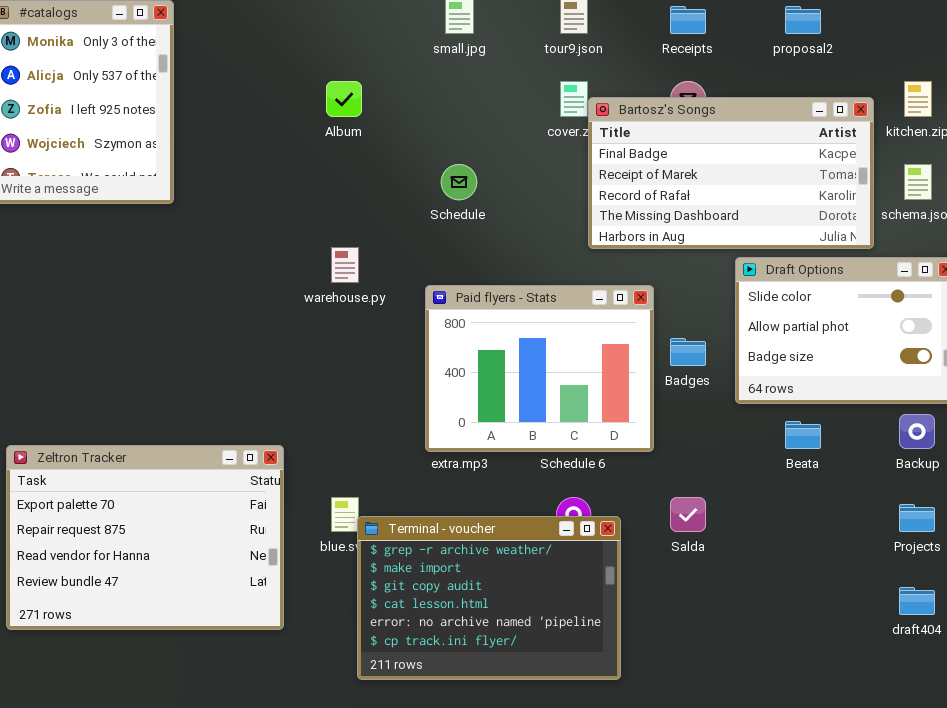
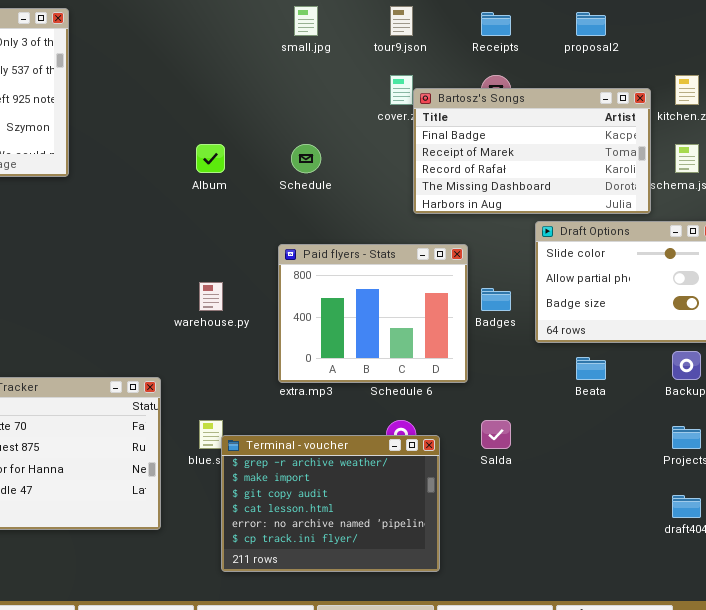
Album: [326,81,362,117] -> [196,144,225,173], moved
warehouse.py: [331,247,359,283] -> [199,282,223,311], moved

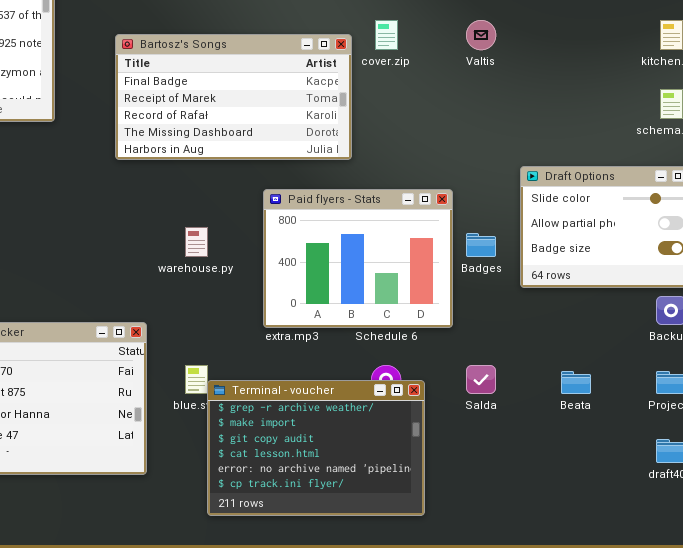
Bartosz's Songs: [413,88,651,214] -> [115,34,352,160], moved
Beata: [576,357,606,380] -> [561,371,591,394], moved

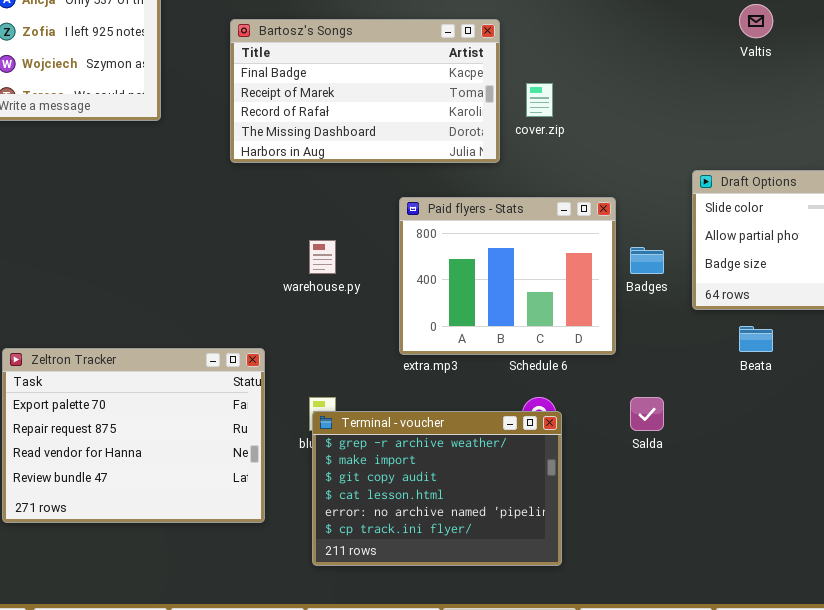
cover.zip: [375,20,398,50] -> [526,83,553,117], moved
Valtis: [466,20,496,50] -> [739,4,773,38], moved
Beata: [561,371,591,394] -> [739,326,773,352], moved
Terminal - voucher: [207,380,425,516] -> [312,411,562,566], moved

